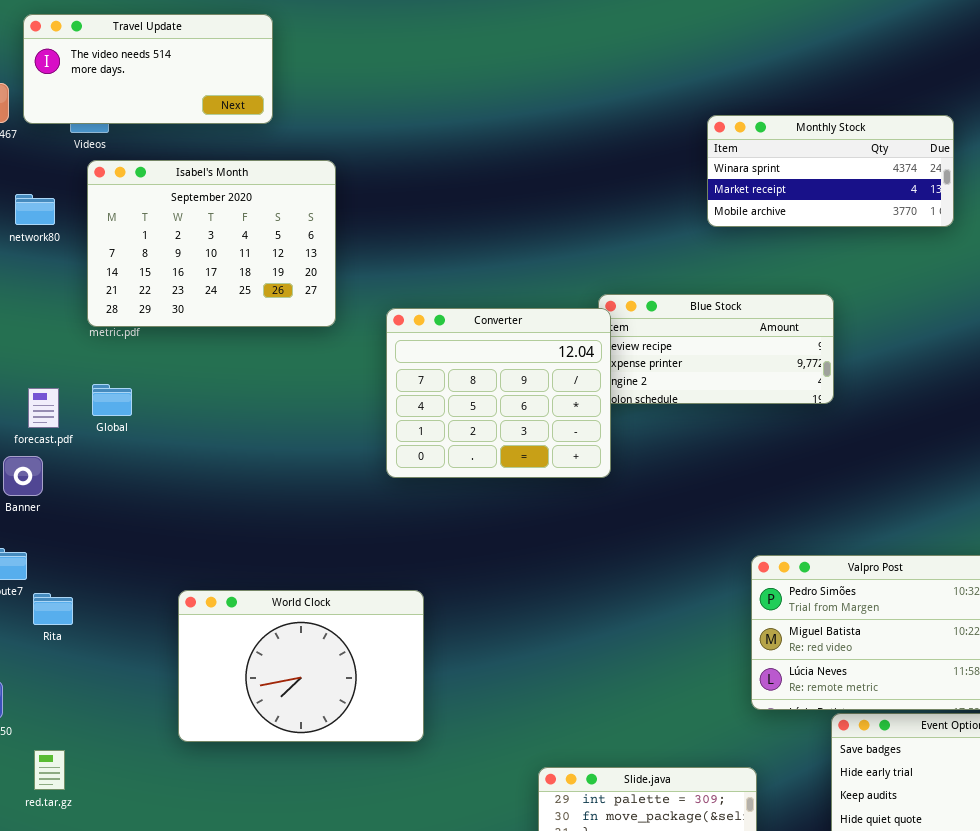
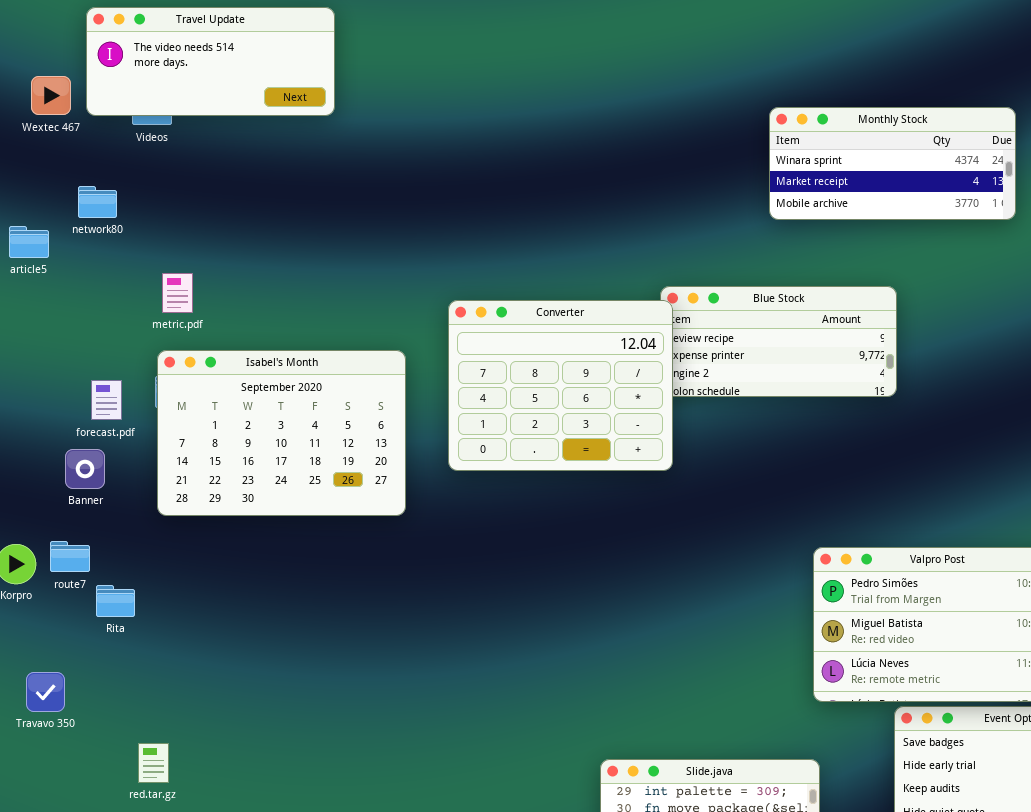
Isabel's Month: [87,160,336,327] -> [157,350,406,516], moved
World Clock: [178,590,424,742] -> none, closed
red.tar.gz: [34,750,65,790] -> [138,743,169,783], moved

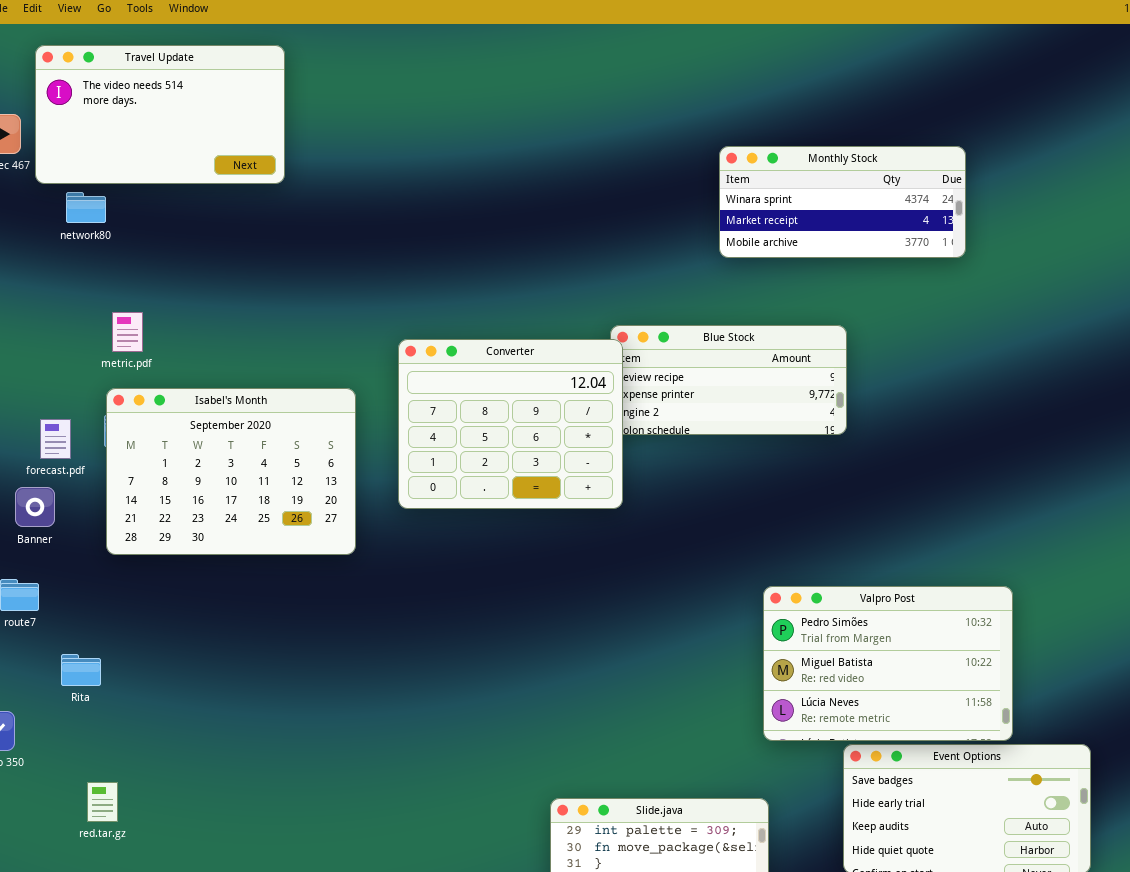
Travel Update: [86,7,335,116] -> [35,45,285,184], resized
network80: [78,186,117,218] -> [66,192,106,223], moved
Rita: [96,585,135,617] -> [61,654,101,686], moved

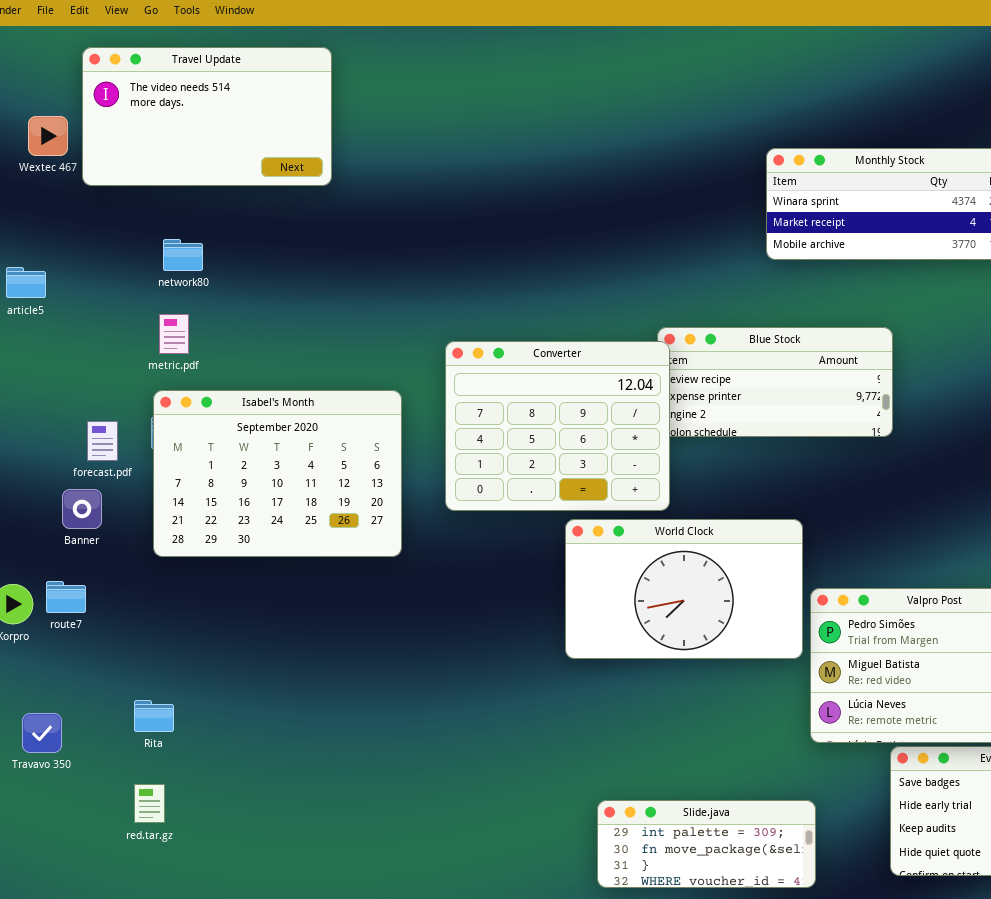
network80: [66,192,106,223] -> [163,239,203,271], moved
World Clock: none -> [565,519,803,659], opened
Rita: [61,654,101,686] -> [134,700,174,732], moved

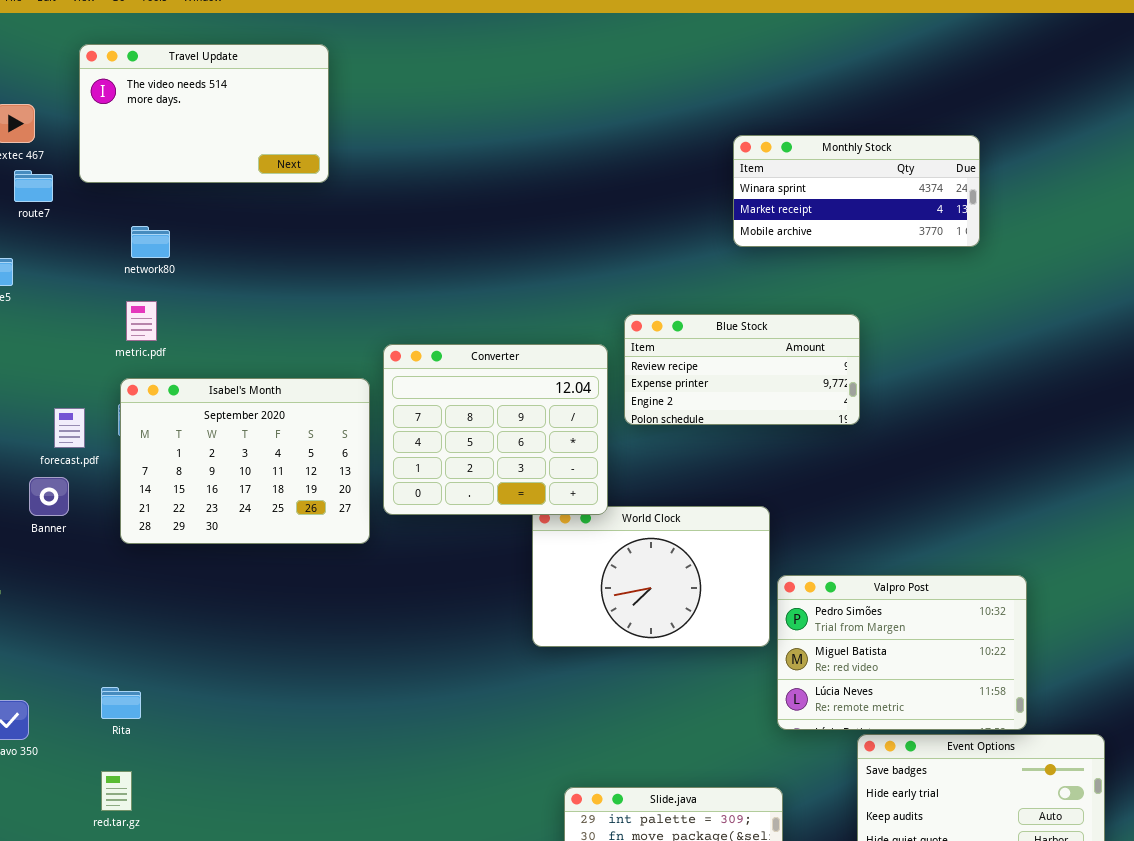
Travel Update: [82,47,332,186] -> [79,44,329,183], moved
Converter: [445,341,670,511] -> [383,344,608,515], moved
route7: [46,581,86,613] -> [14,170,53,202], moved

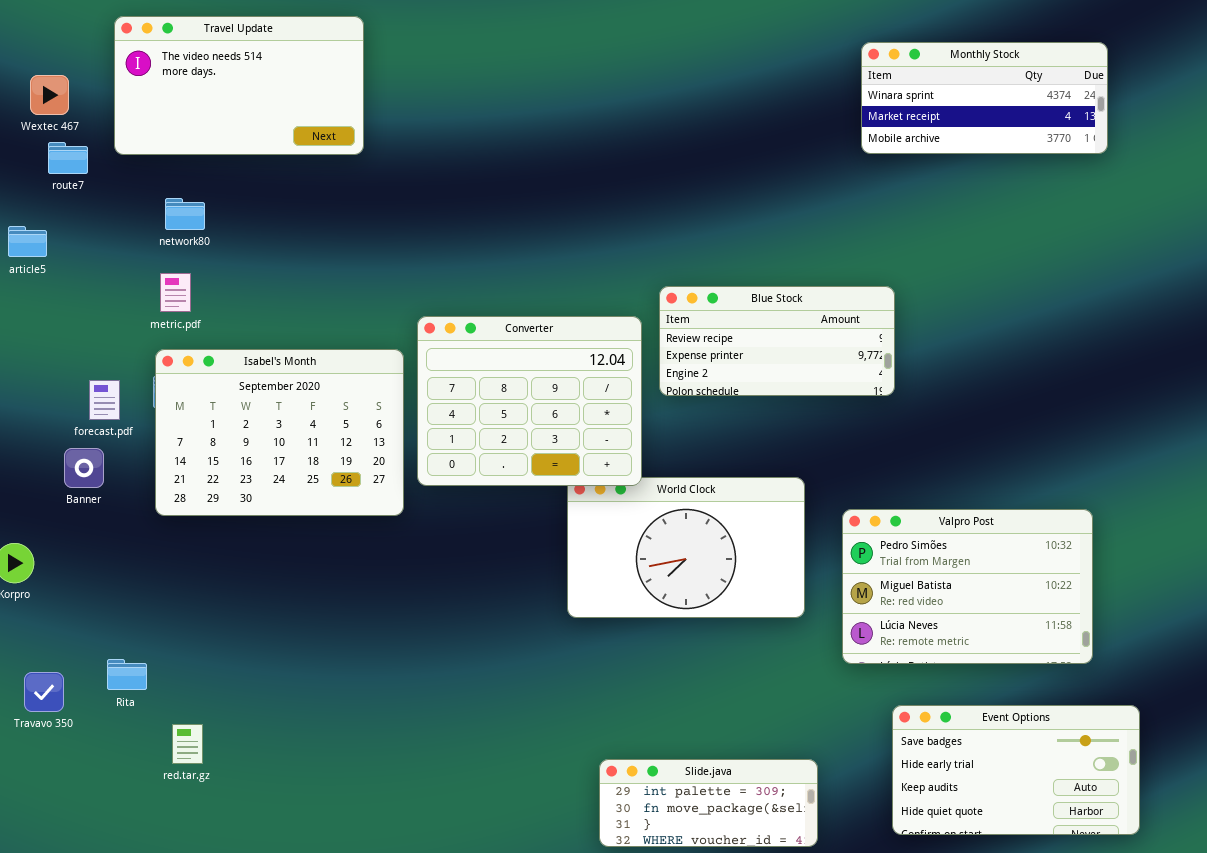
Monthly Stock: [733,135,980,247] -> [861,42,1108,154], moved
Valpro Post: [777,575,1027,730] -> [842,509,1093,664], moved
Rita: [101,687,141,719] -> [107,659,147,690], moved
red.tar.gz: [101,771,132,811] -> [172,724,203,764], moved

